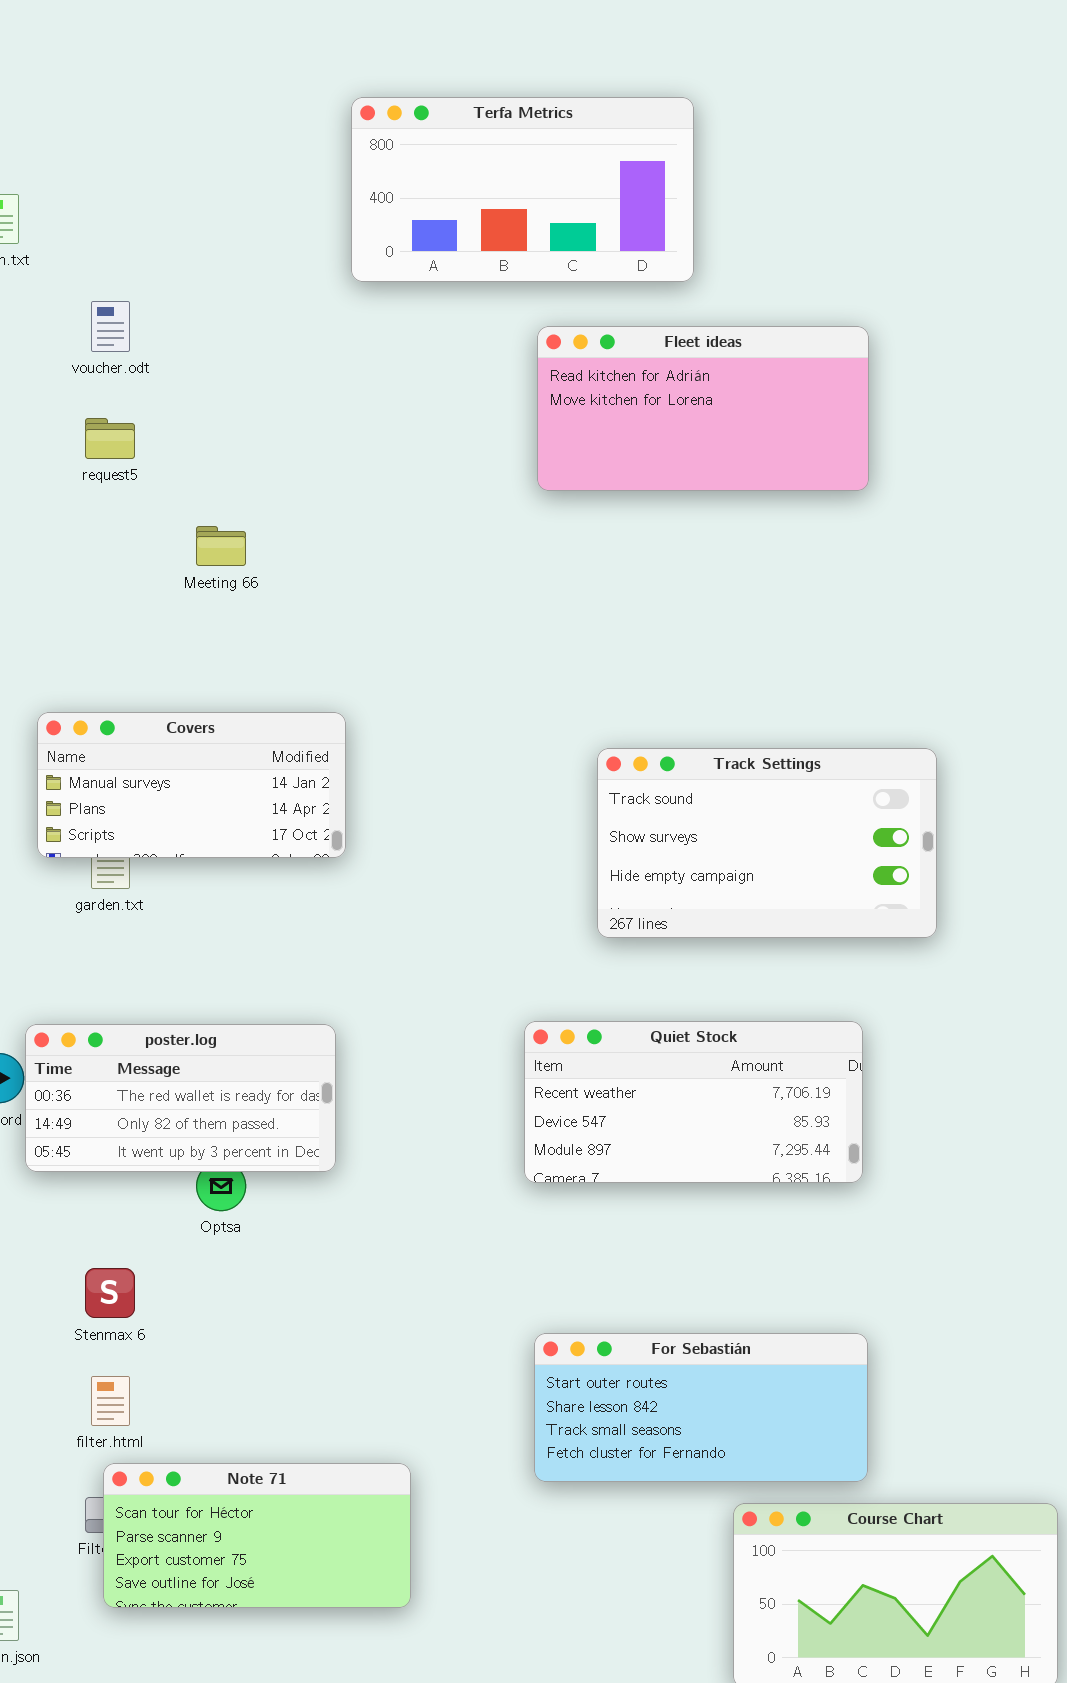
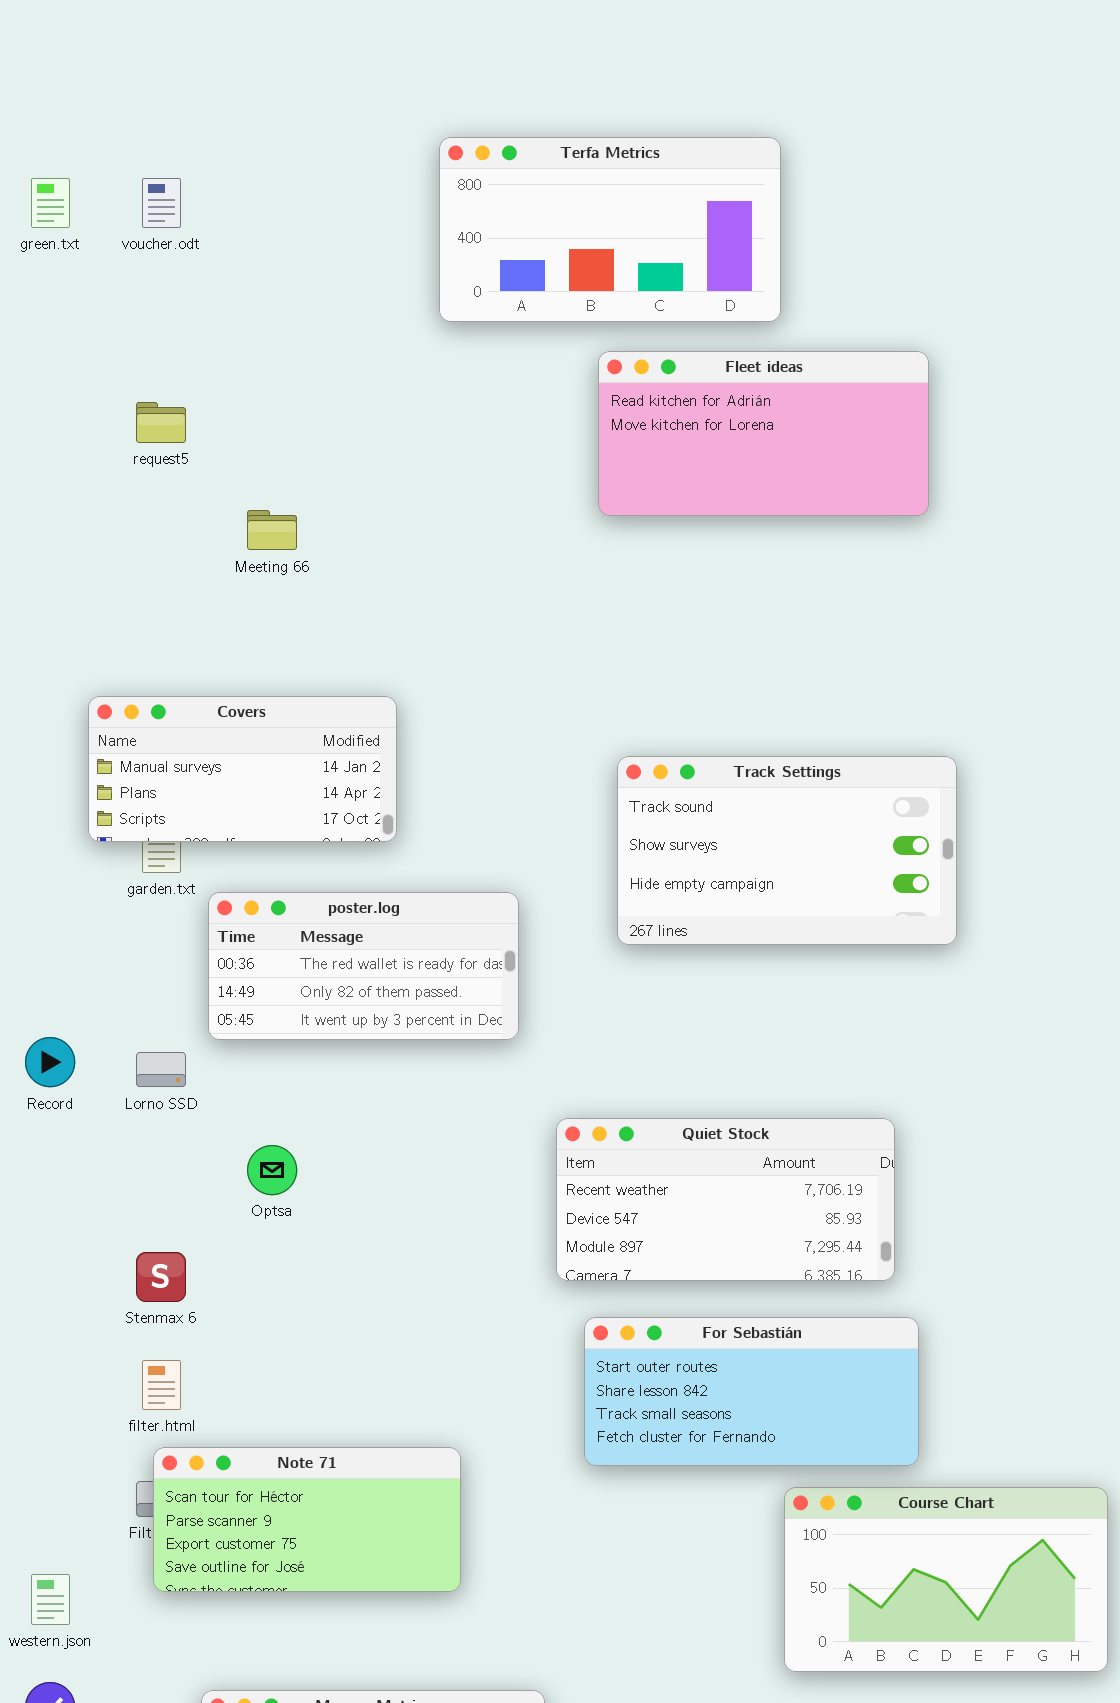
Terfa Metrics: [351,97,694,282] -> [439,137,781,322], moved
voucher.odt: [91,301,130,352] -> [142,178,181,228], moved
Fleet ideas: [537,326,869,491] -> [598,351,929,516], moved
Track Settings: [597,748,937,938] -> [617,756,957,945], moved
Quiet Stock: [524,1021,863,1183] -> [556,1118,895,1281], moved
poster.log: [25,1024,336,1172] -> [208,892,519,1040], moved

